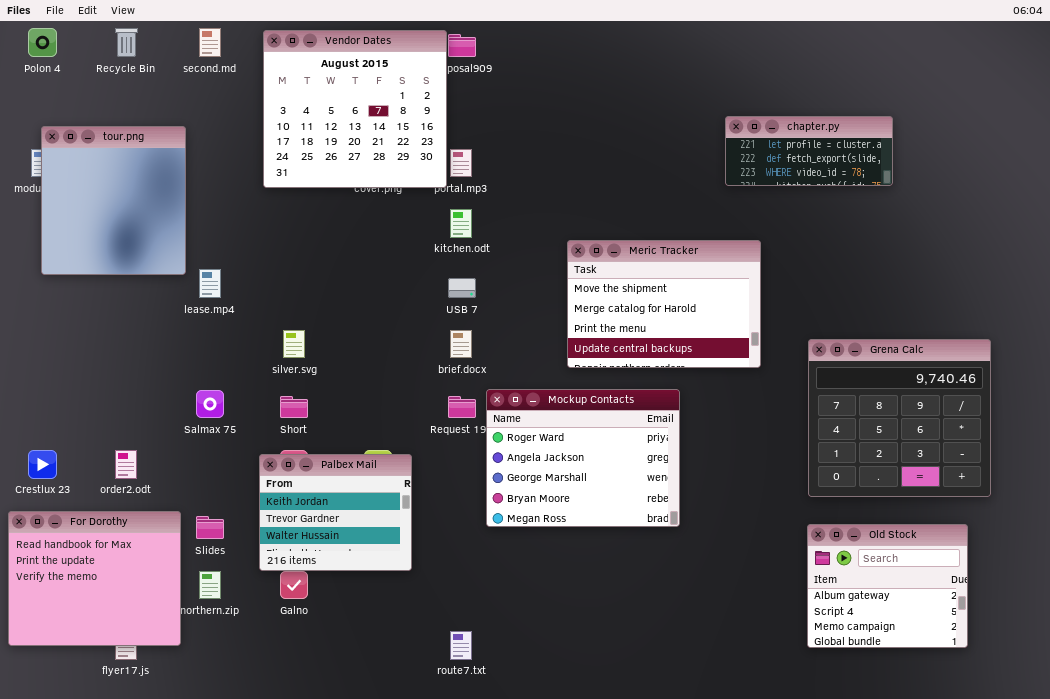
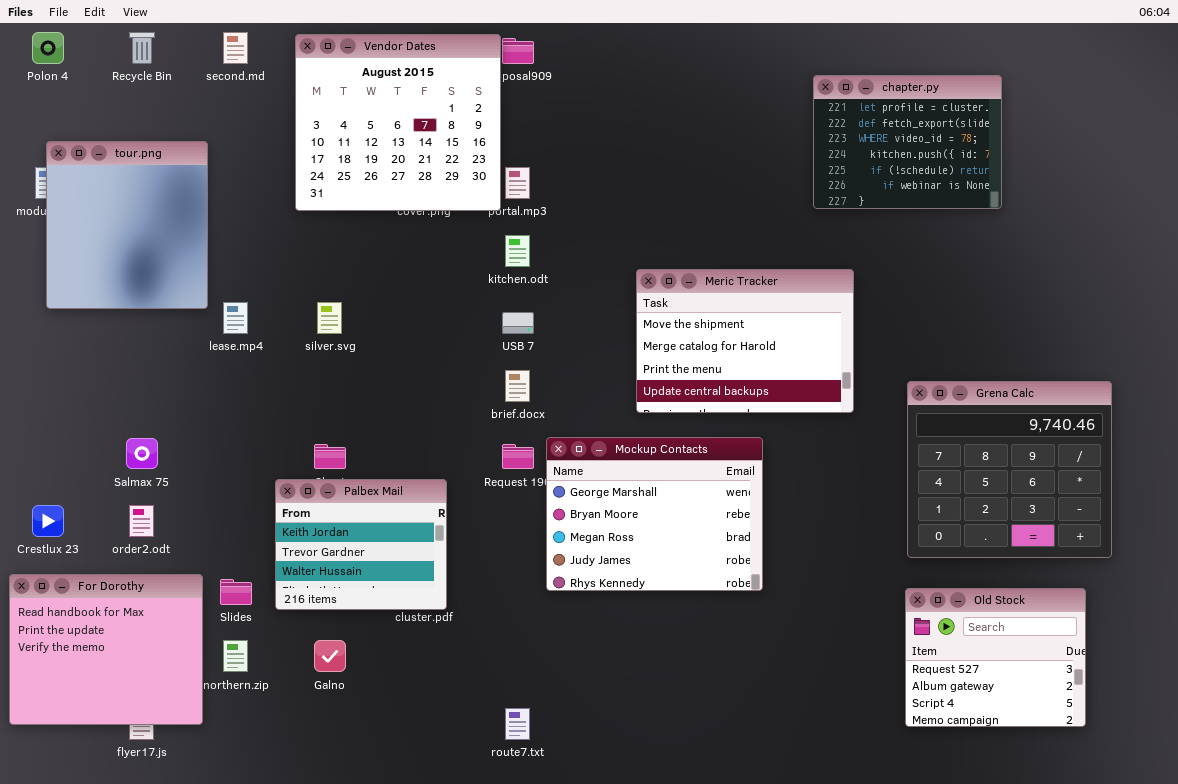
chapter.py: [725,116,893,186] -> [813,75,1002,209], resized
silver.svg: [283,330,305,358] -> [317,302,342,334], moved
Mockup Contacts: [486,389,680,527] -> [546,437,763,591], scrolled down 2 rows
Salmax 75: [196,390,224,418] -> [126,438,158,469], moved
Palbex Mail: [259,454,412,571] -> [275,479,447,610], moved
Old Stock: [807,524,968,648] -> [905,588,1086,727], scrolled up 1 row

